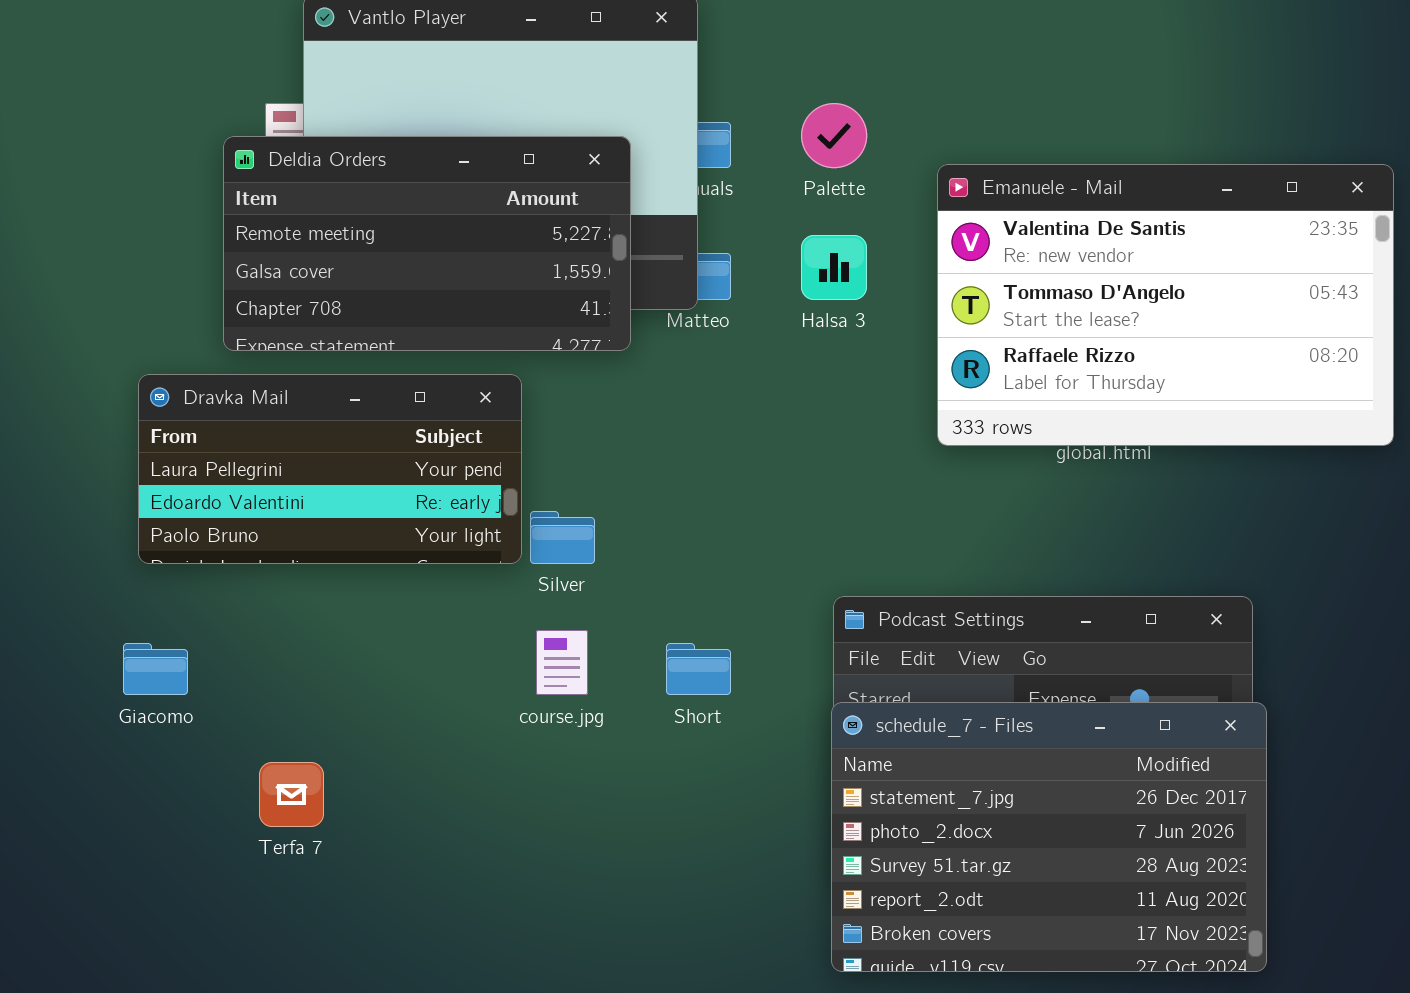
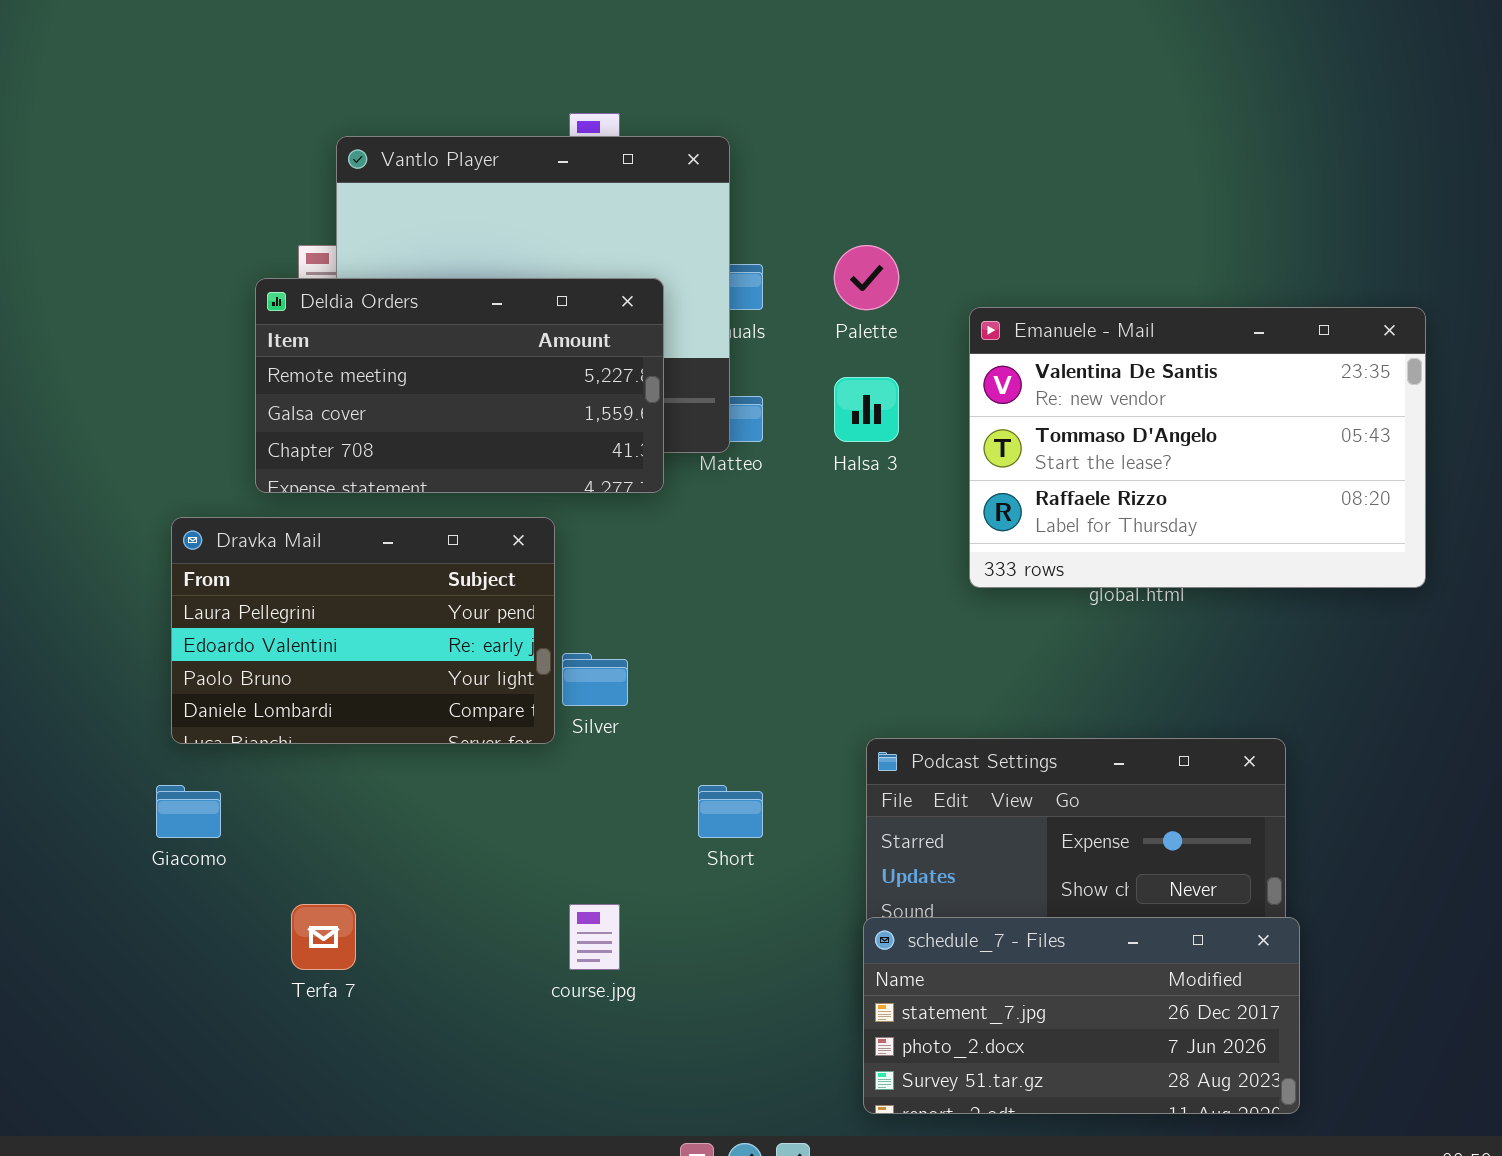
Dravka Mail: [138,374,522,564] -> [171,517,555,744], resized
course.jpg: [536,630,588,695] -> [569,904,620,970], moved
schedule_7 - Files: [831,702,1267,972] -> [863,917,1300,1114], resized

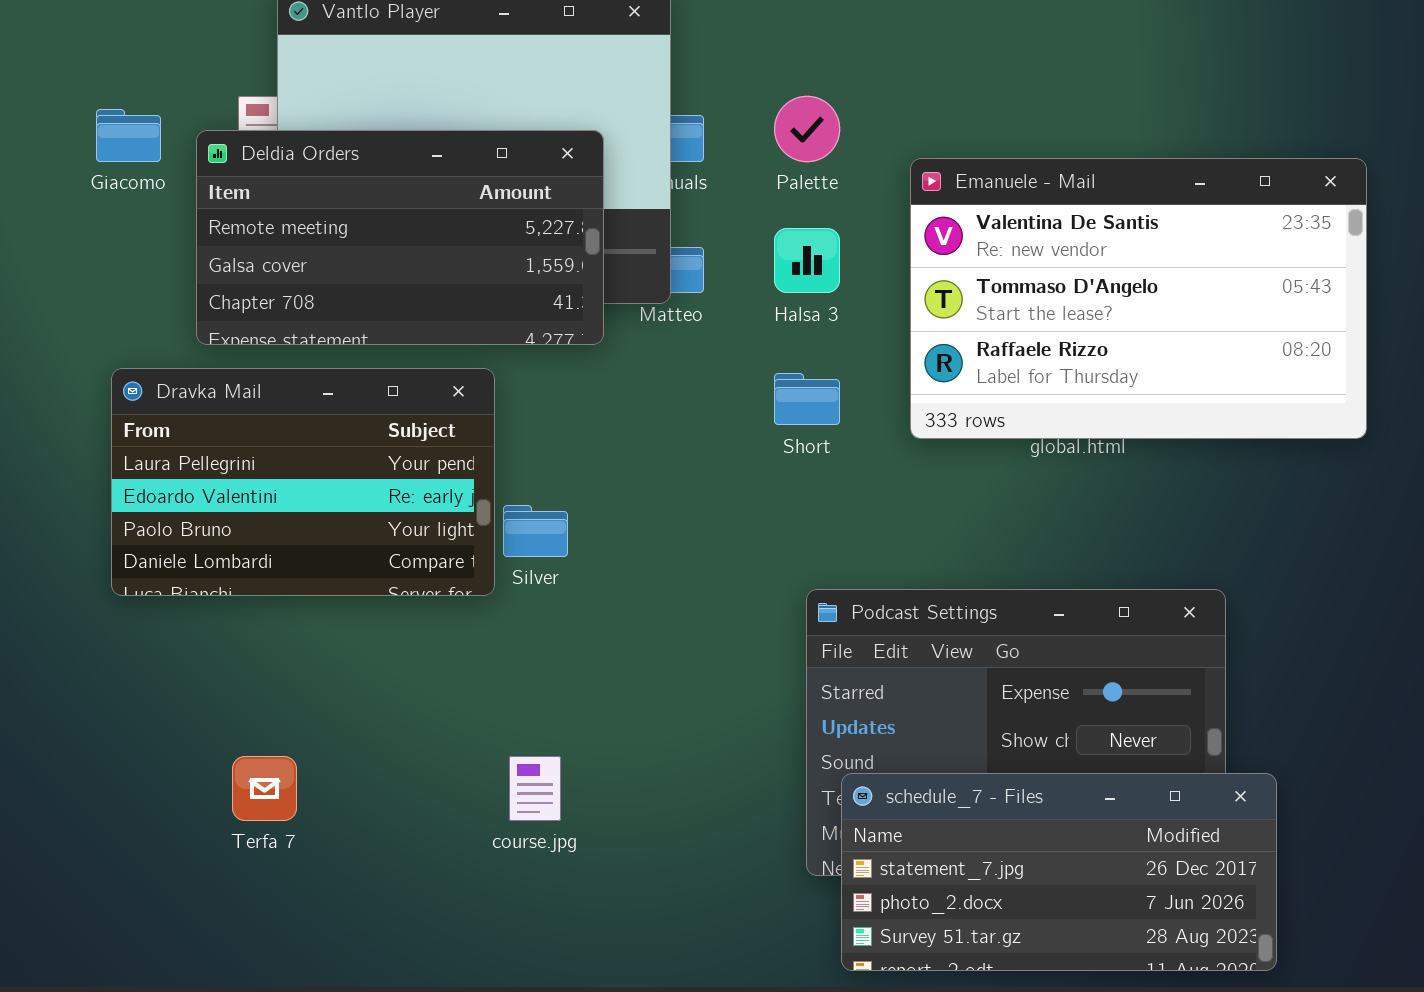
Giacomo: [156,785,221,838] -> [96,109,161,162], moved
Short: [698,785,763,838] -> [774,373,840,425], moved
schedule_7 - Files: [863,917,1300,1114] -> [841,773,1277,971], moved

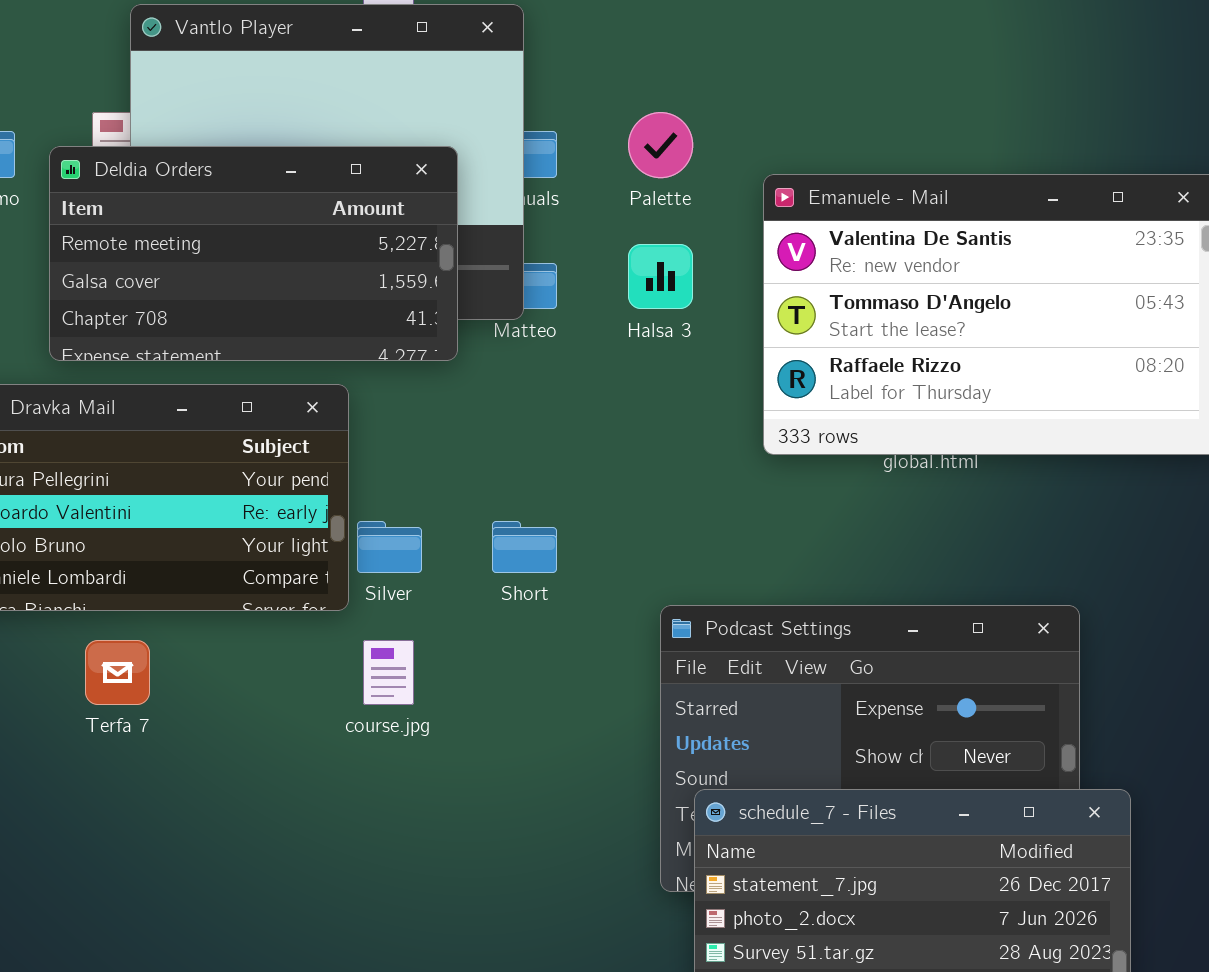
Short: [774,373,840,425] -> [492,521,557,573], moved
Terfa 7: [232,756,297,821] -> [85,640,150,705], moved
course.jpg: [509,756,561,821] -> [363,640,414,705], moved

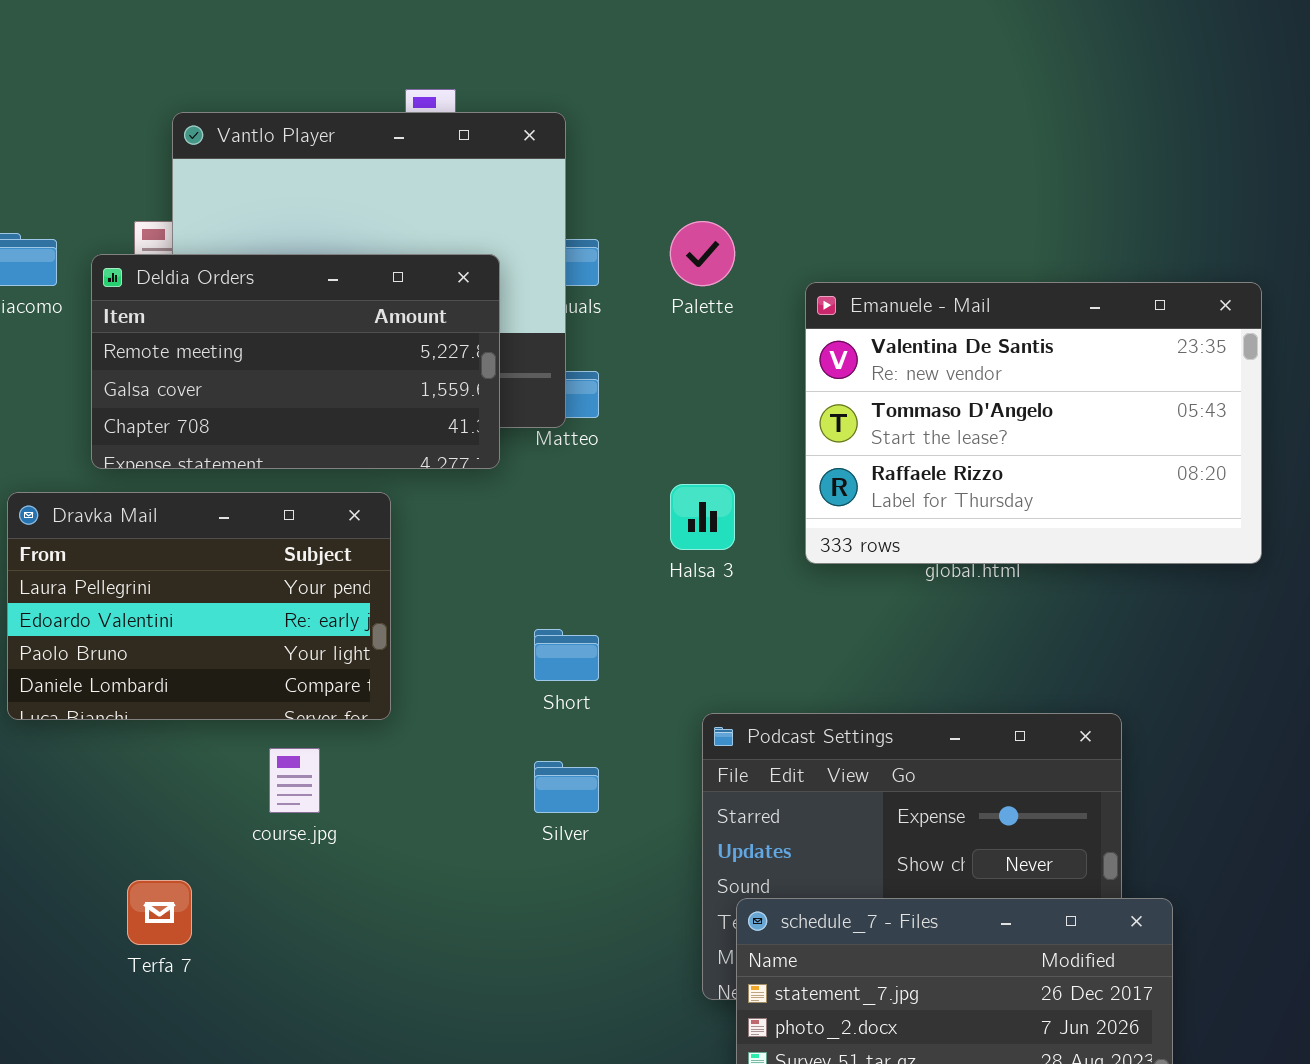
Halsa 3: [628,244,693,309] -> [670,484,735,550], moved
Silver: [357,521,422,573] -> [534,761,599,813], moved
Terfa 7: [85,640,150,705] -> [127,880,192,945], moved
course.jpg: [363,640,414,705] -> [269,748,320,813], moved

